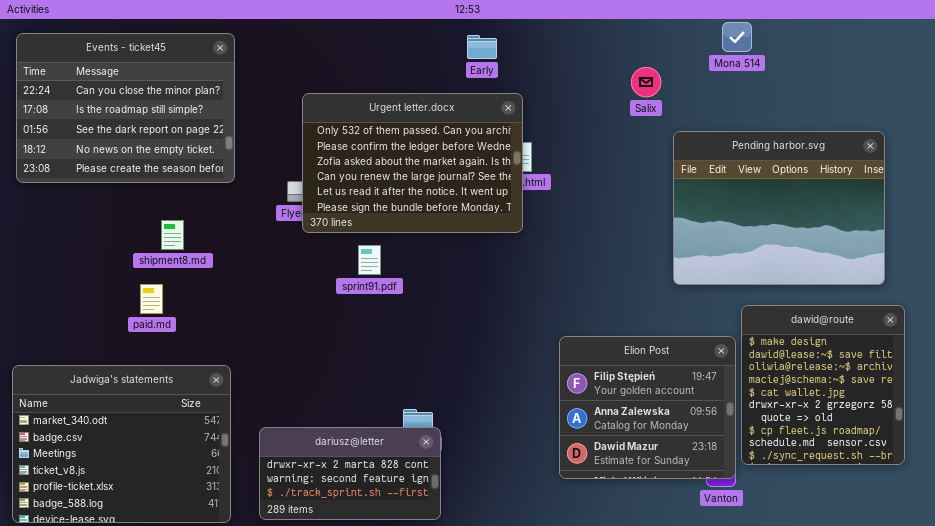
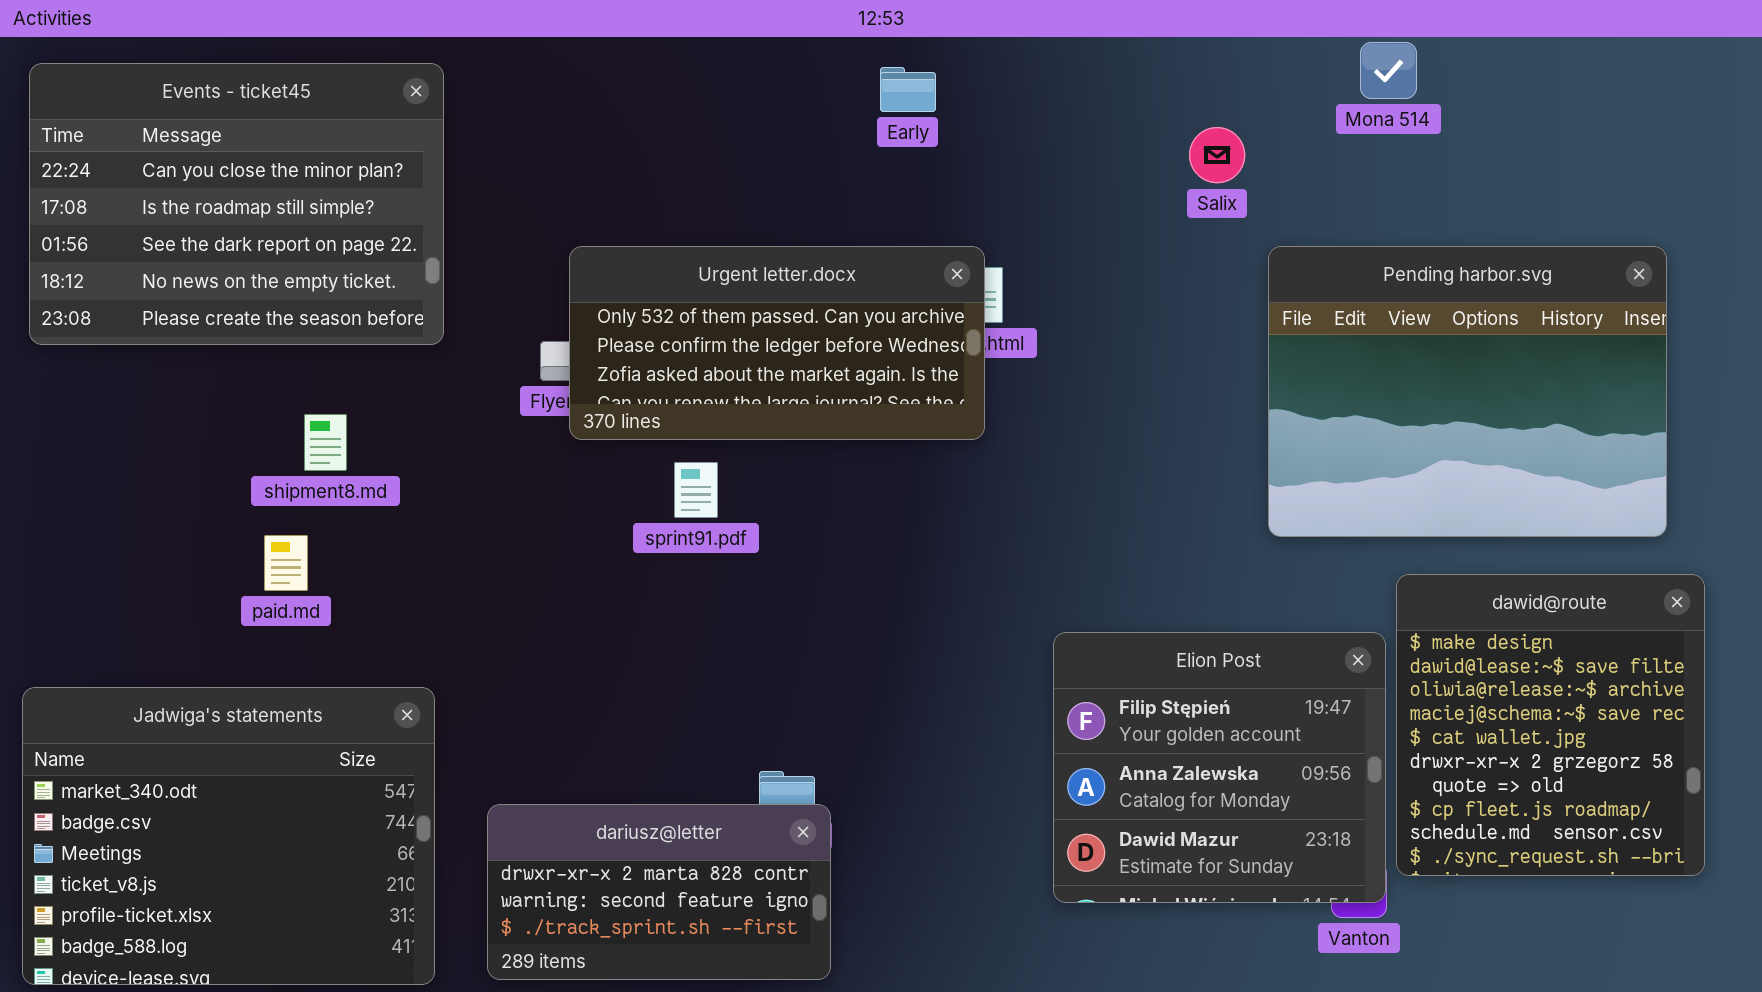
Urgent letter.docx: [302,93,523,233] -> [569,246,985,440], resized

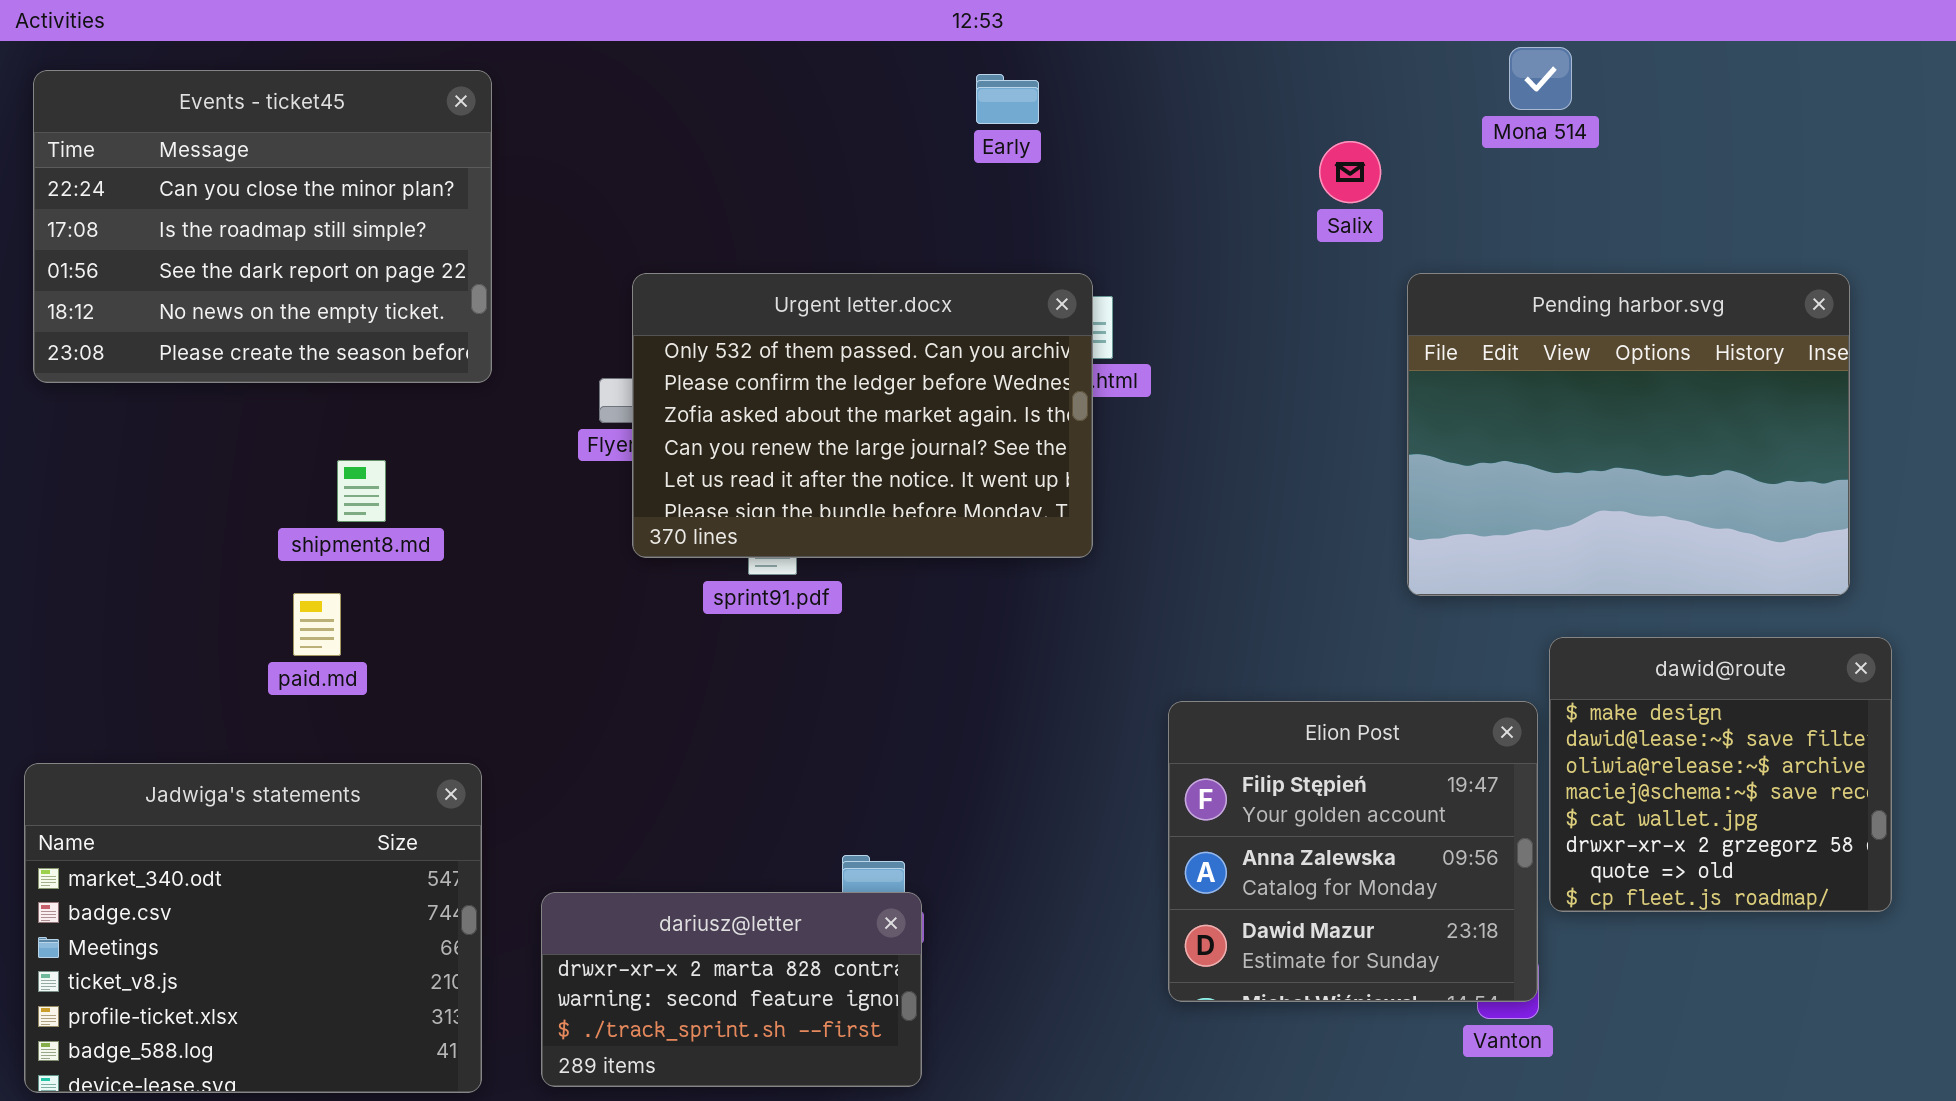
Urgent letter.docx: [569,246,985,440] -> [632,273,1093,558], resized
dawid@route: [1396,574,1705,876] -> [1549,637,1892,912], resized

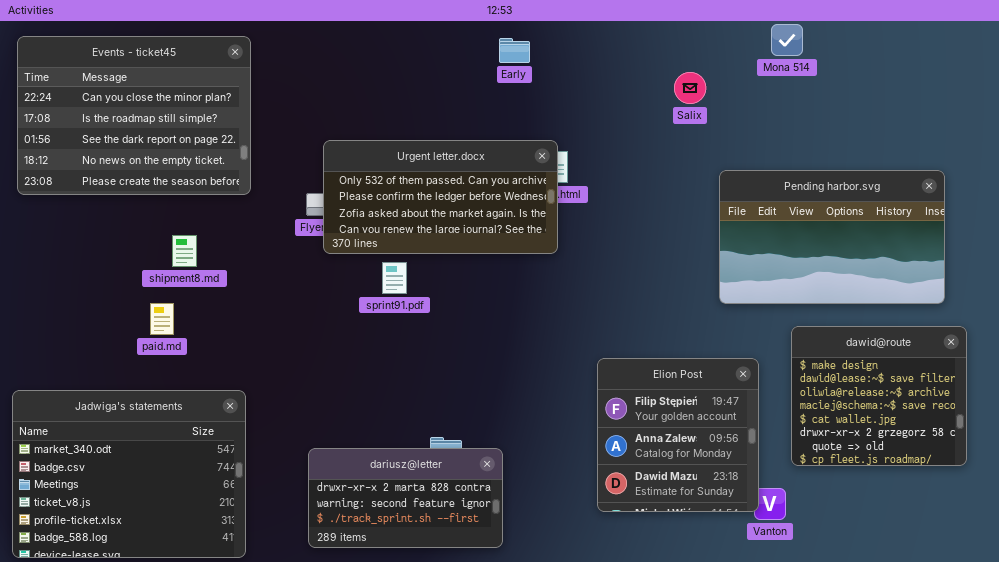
Urgent letter.docx: [632,273,1093,558] -> [323,140,558,254], resized
Pending harbor.svg: [1407,273,1850,596] -> [719,170,945,304], resized
Elion Post: [1168,701,1538,1002] -> [597,358,759,512], resized
dariusz@letter: [541,892,922,1087] -> [308,448,503,548], moved

